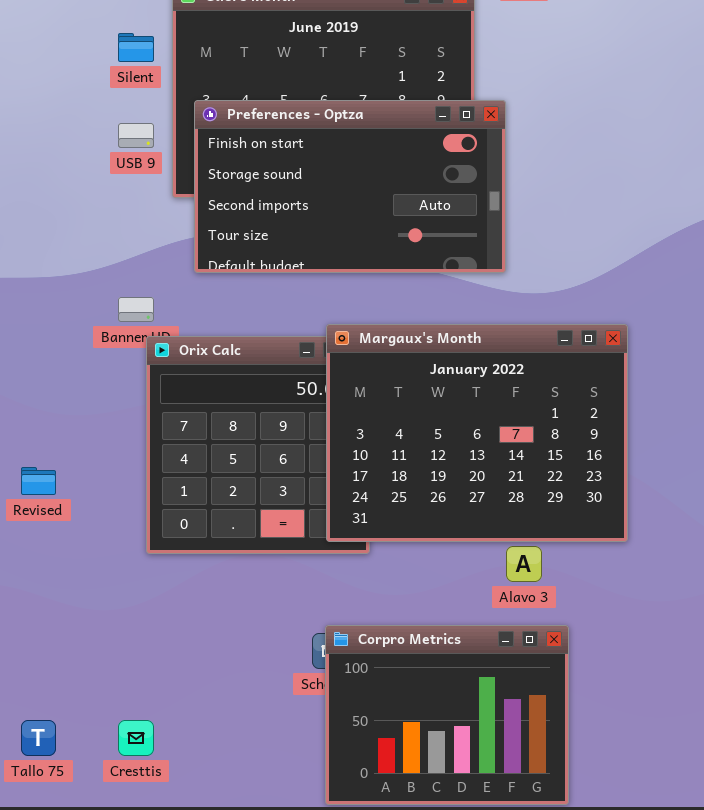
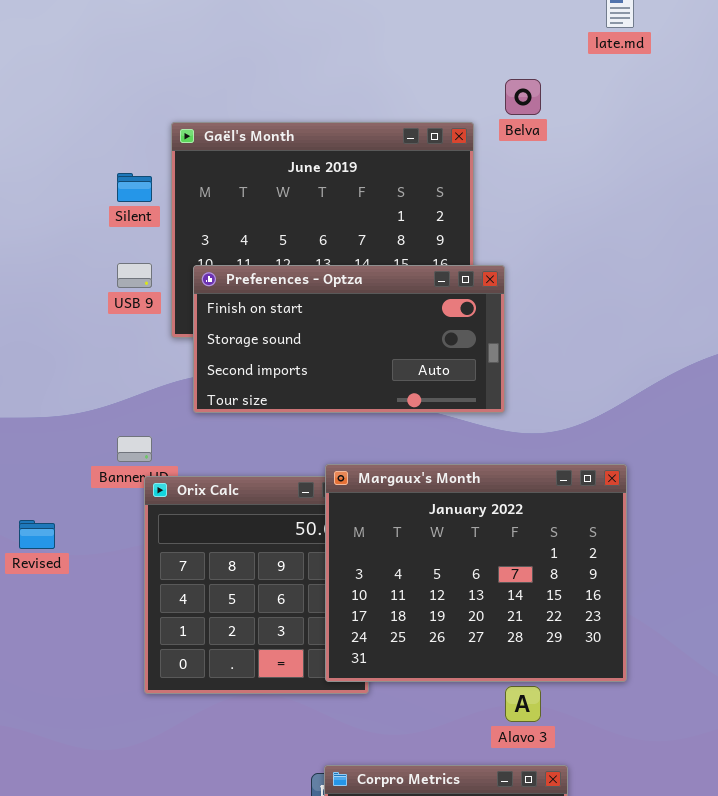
Preferences - Optza: [194,100,506,273] -> [193,265,505,413], resized
Revised: [21,467,56,495] -> [19,520,55,549], moved

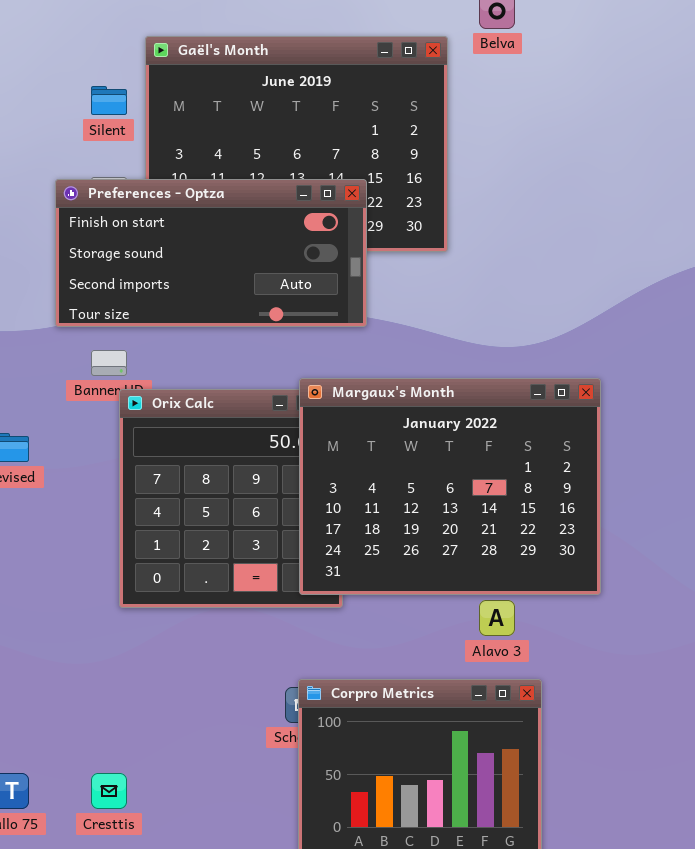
Preferences - Optza: [193,265,505,413] -> [55,179,367,327], moved

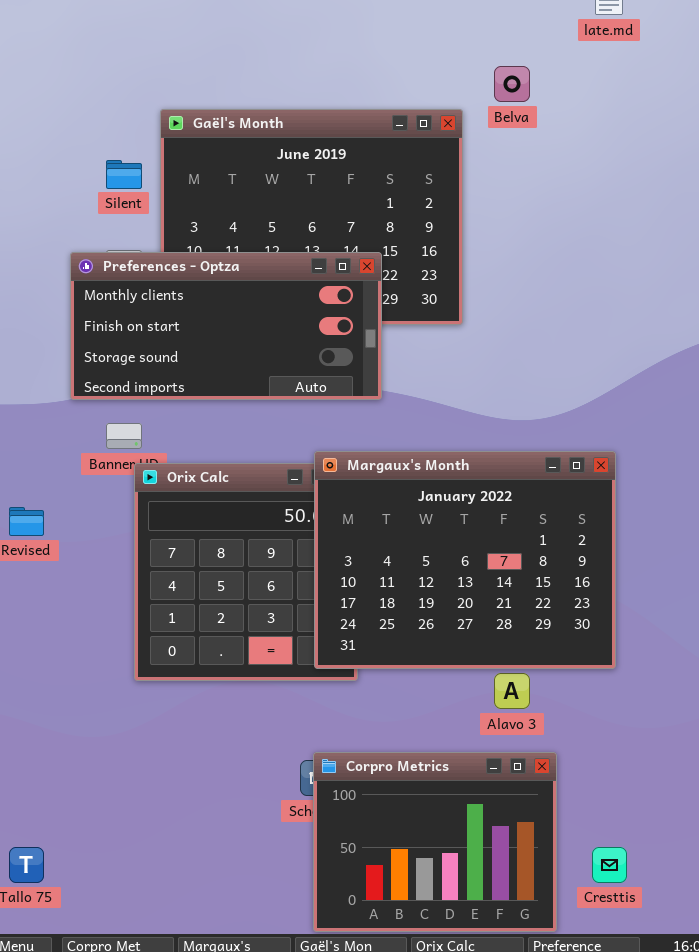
Preferences - Optza: [55,179,367,327] -> [70,252,382,400], scrolled up 1 row
Cresttis: [91,773,127,809] -> [592,847,627,883], moved

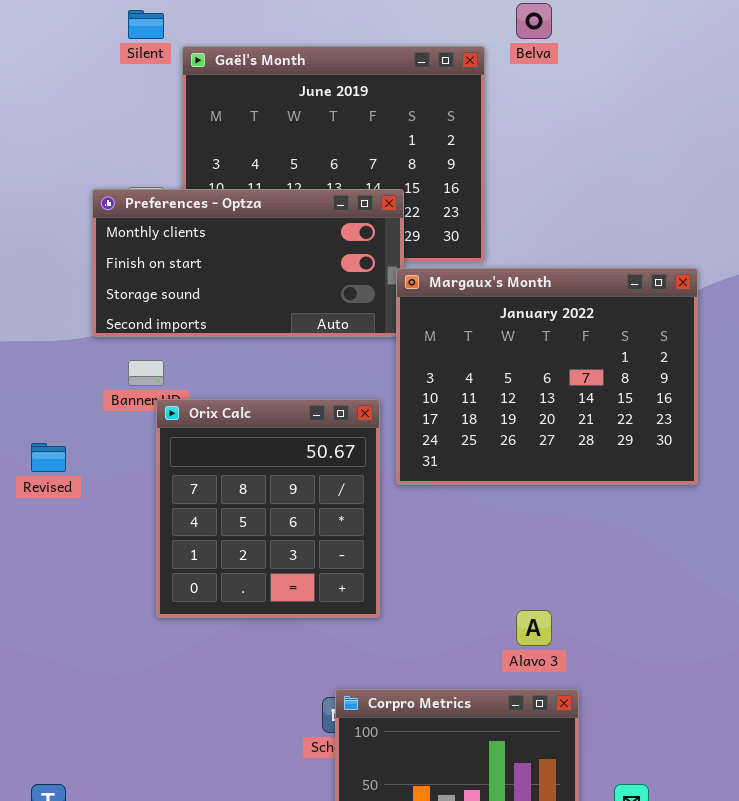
Silent: [106,160,142,189] -> [128,10,164,39], moved
Margaux's Month: [314,451,616,669] -> [396,268,698,485], moved

